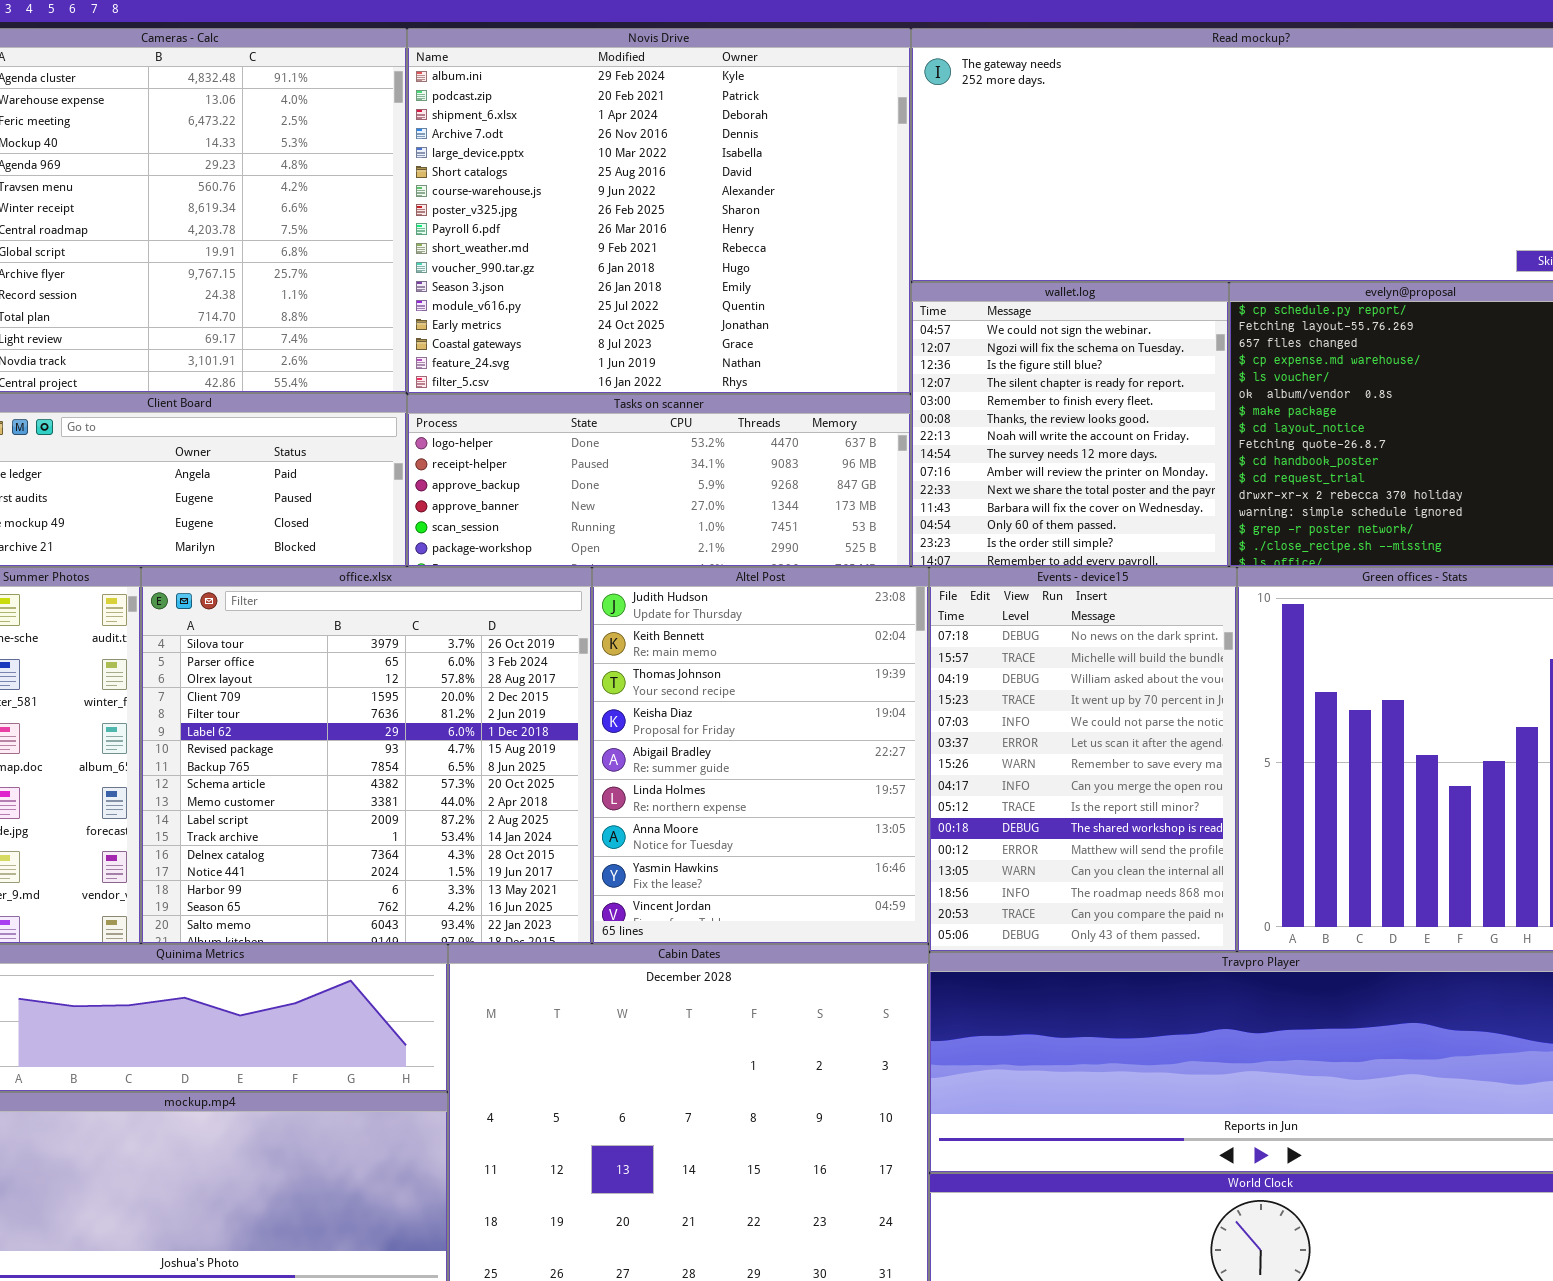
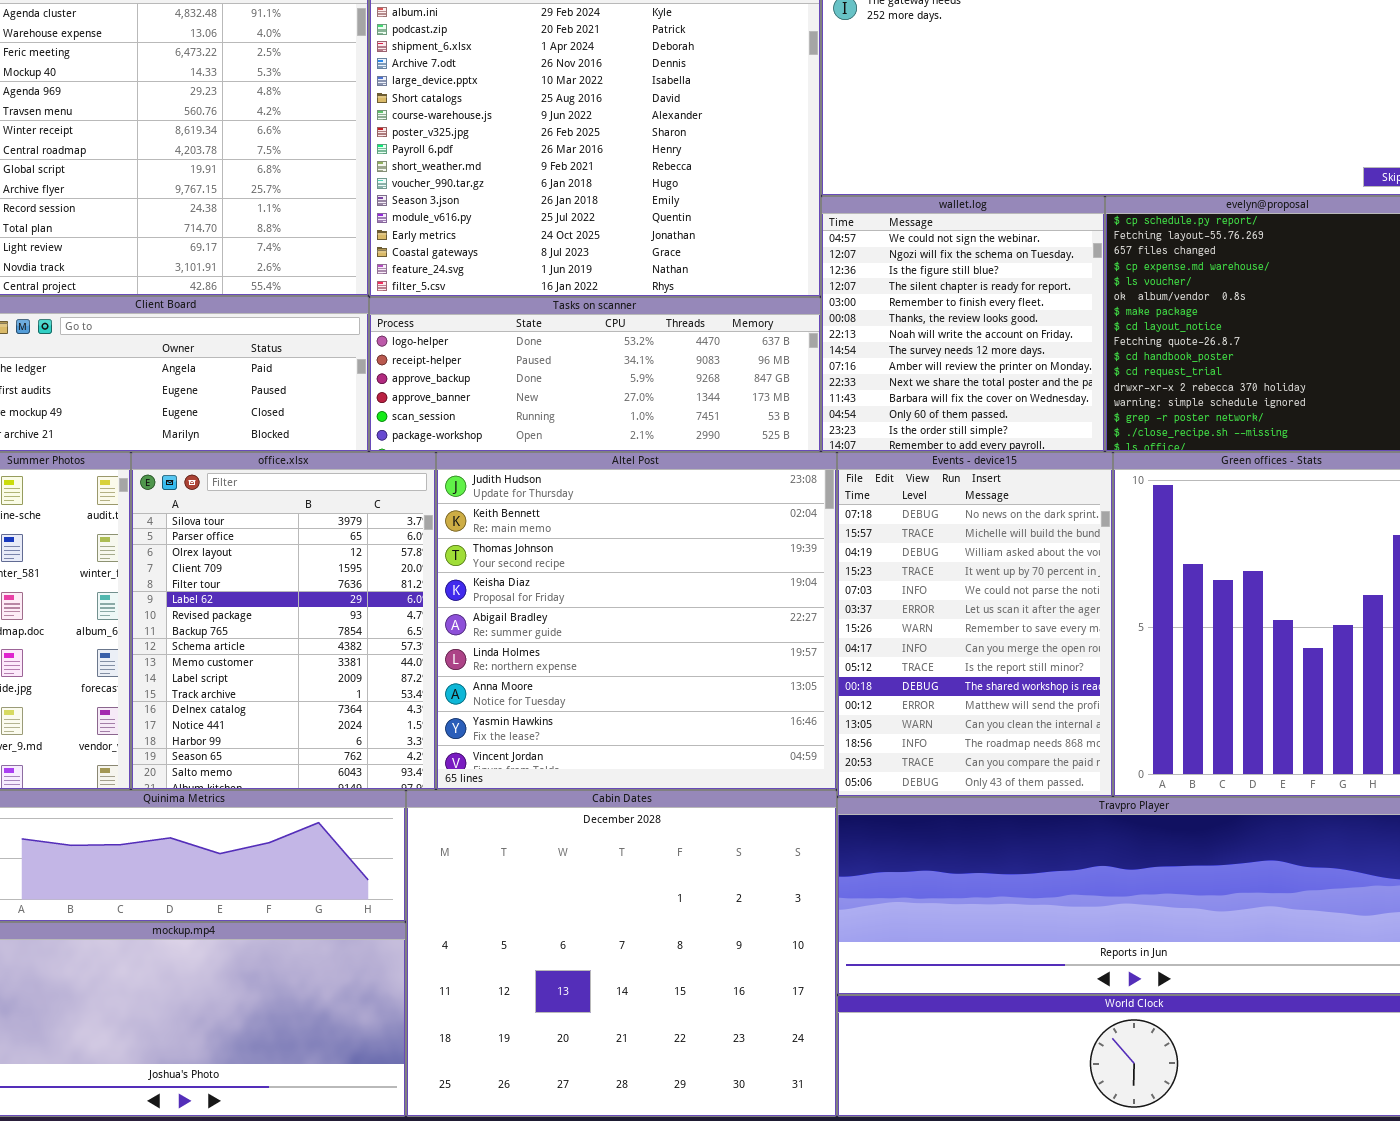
office.xlsx: [141,567,592,944] -> [131,452,436,790], resized
Altel Post: [592,567,929,944] -> [436,452,837,790], resized

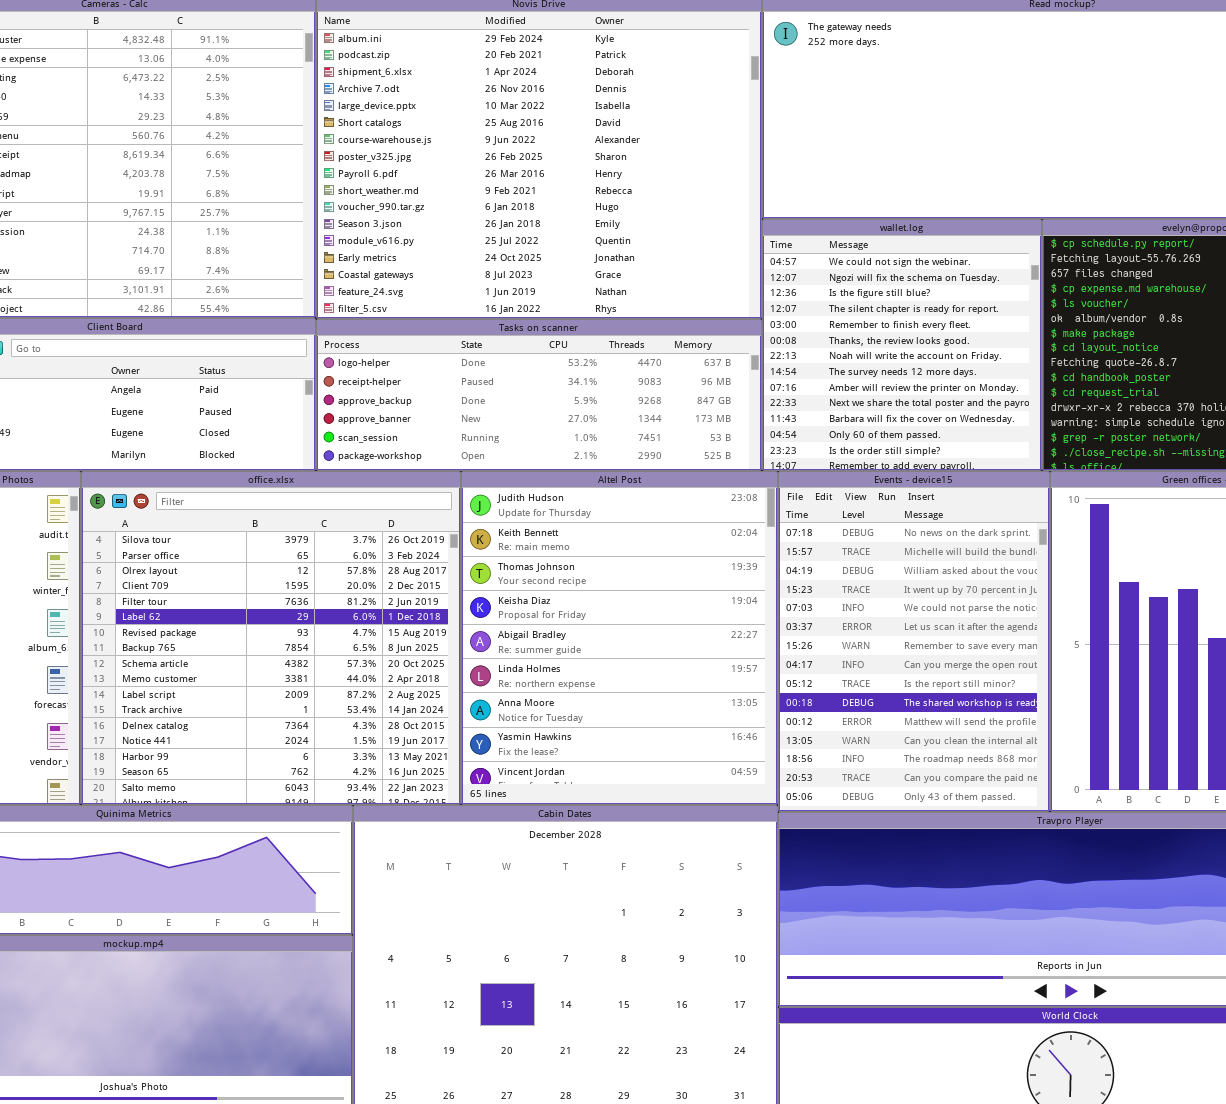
office.xlsx: [131,452,436,790] -> [81,471,461,805], resized
Altel Post: [436,452,837,790] -> [461,471,778,805], resized

